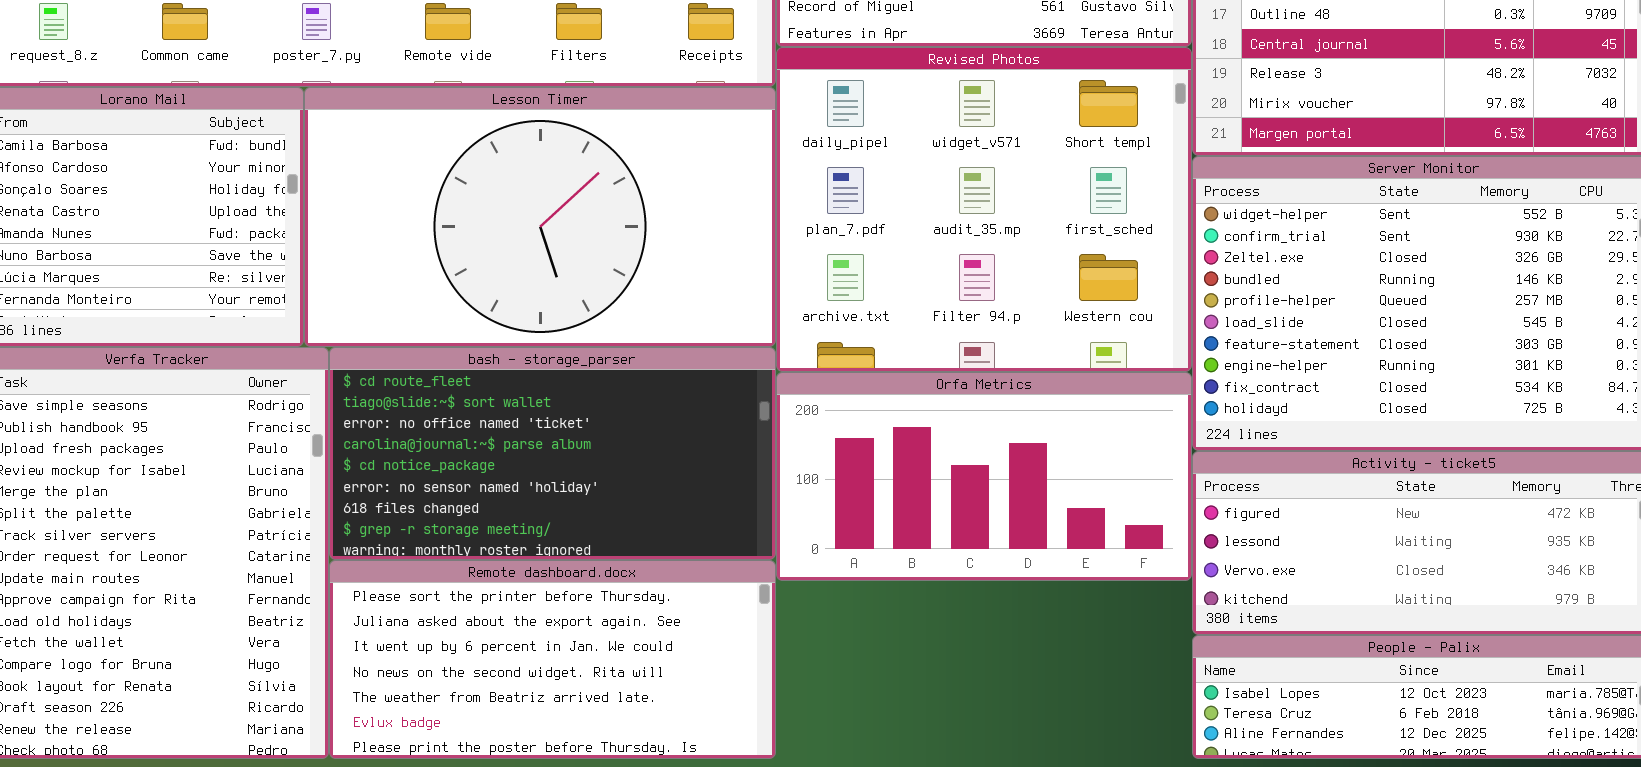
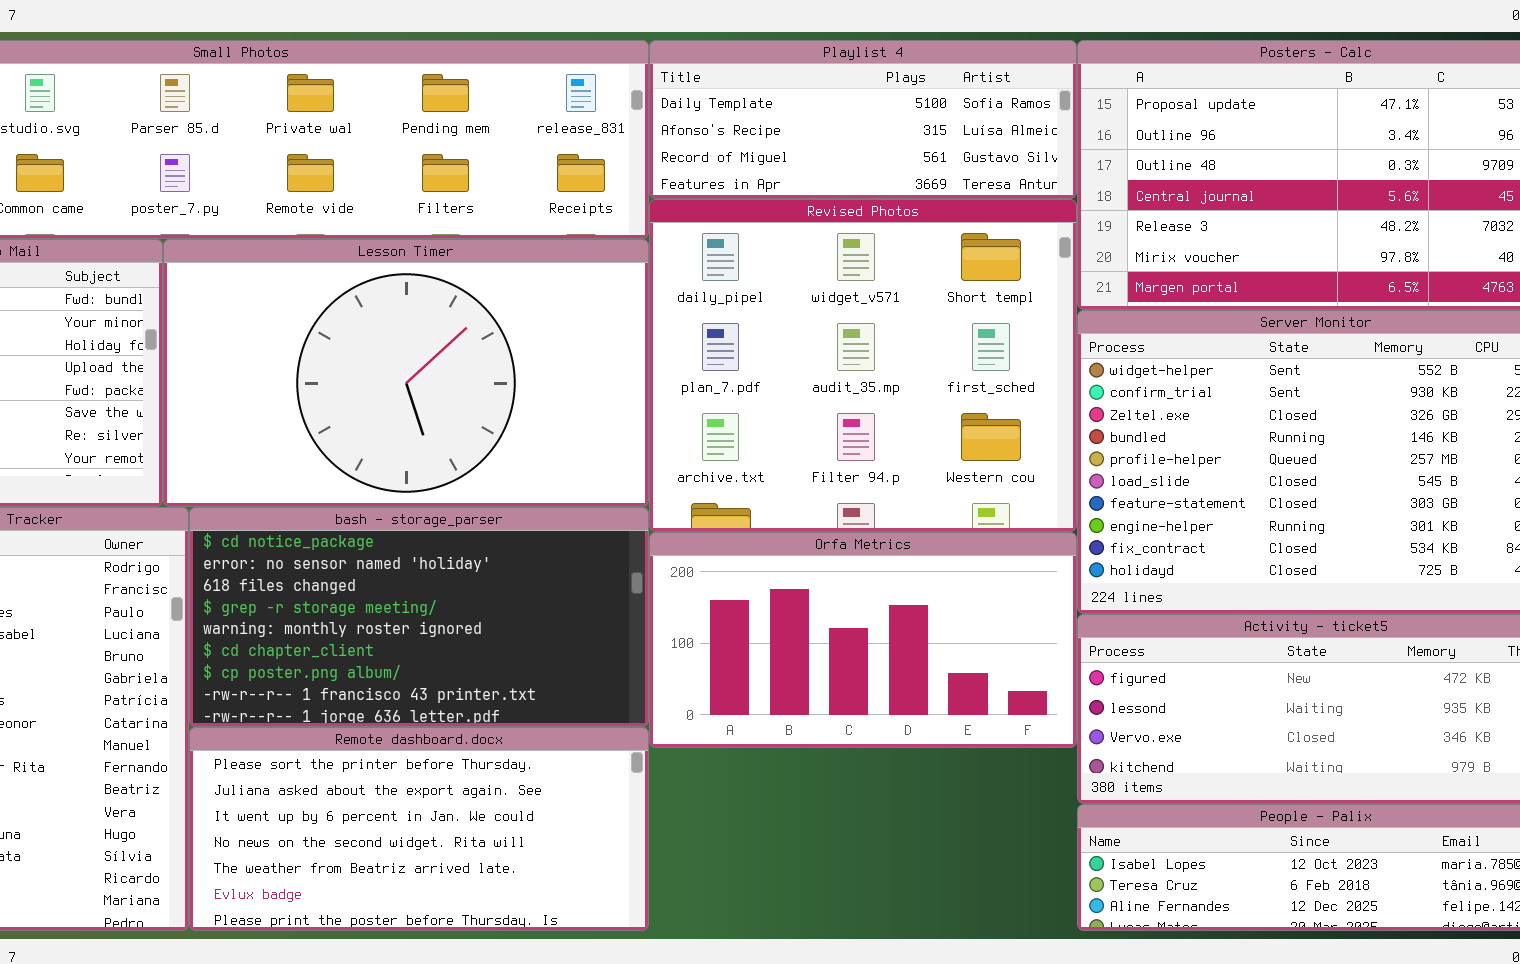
bash - storage_parser: [329,347,776,560] -> [189,507,649,727], scrolled down 4 rows

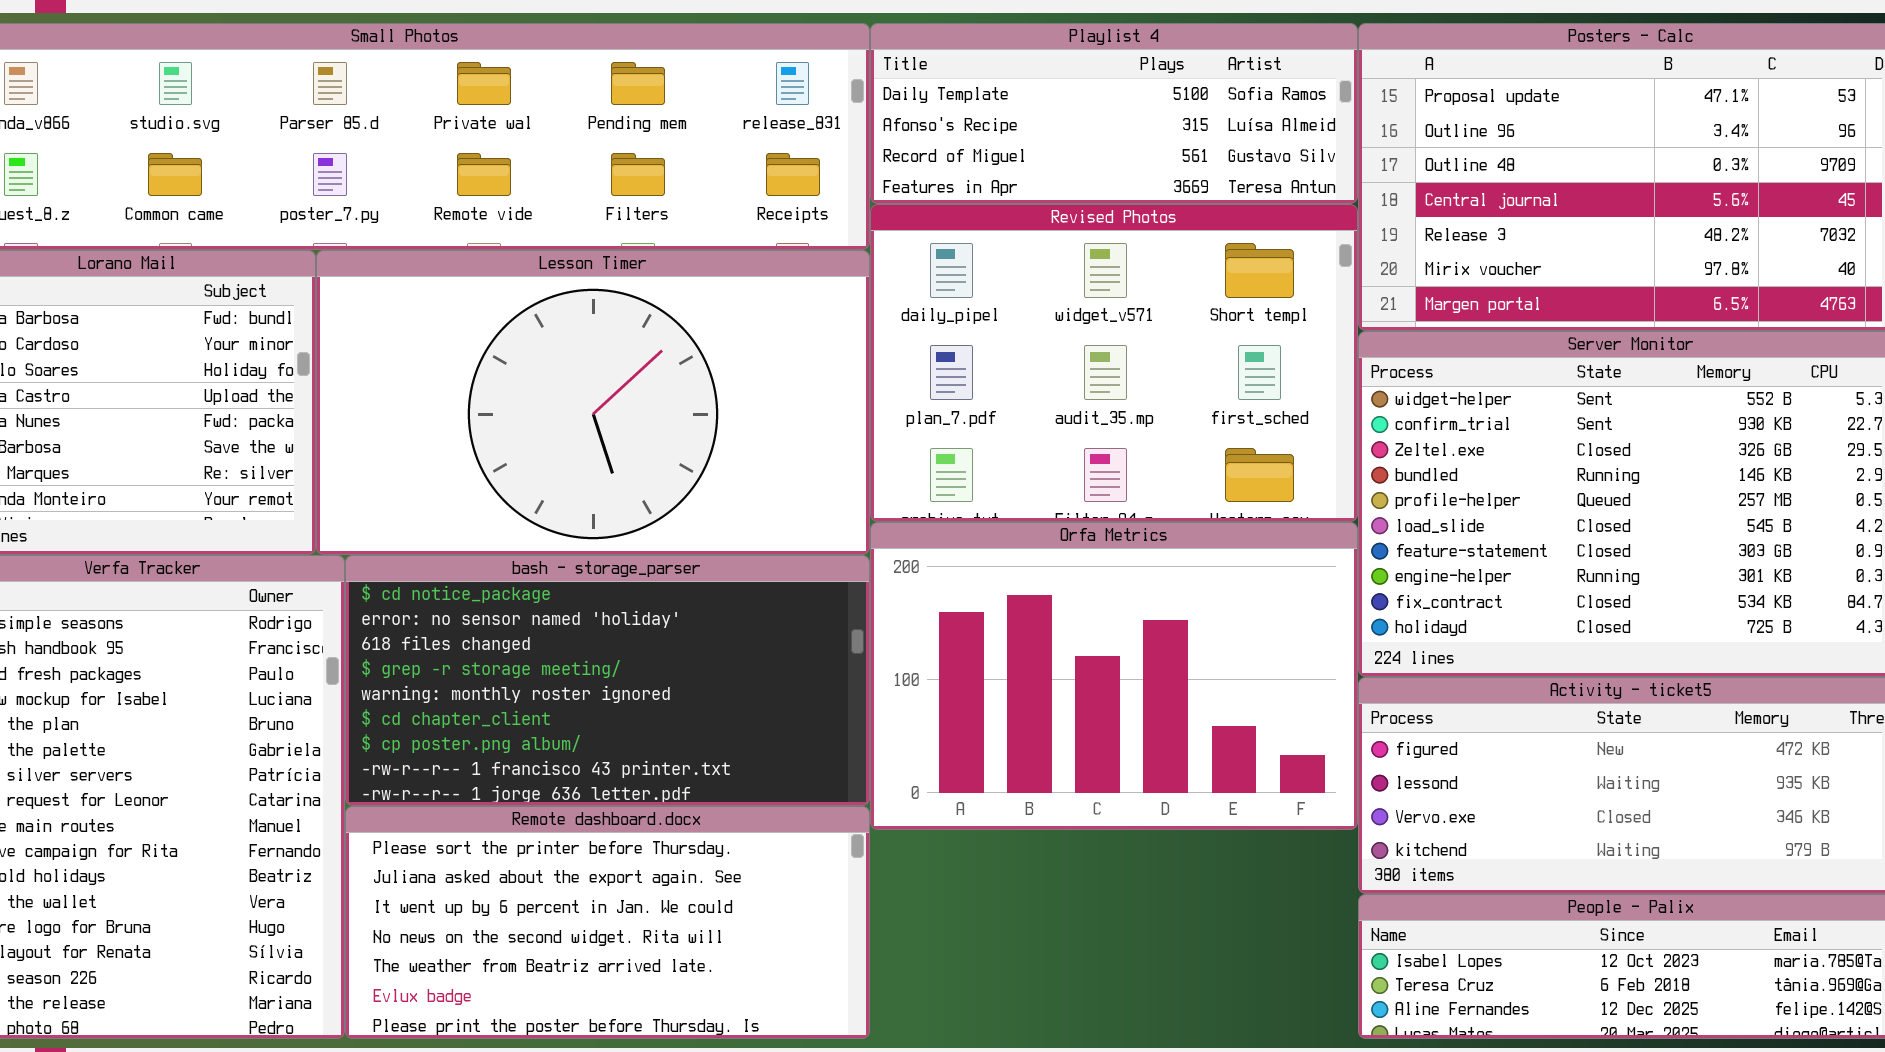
Revised Photos: [649,199,1077,532] -> [870,204,1358,522], resized
Orfa Metrics: [649,532,1077,748] -> [870,522,1358,830], resized

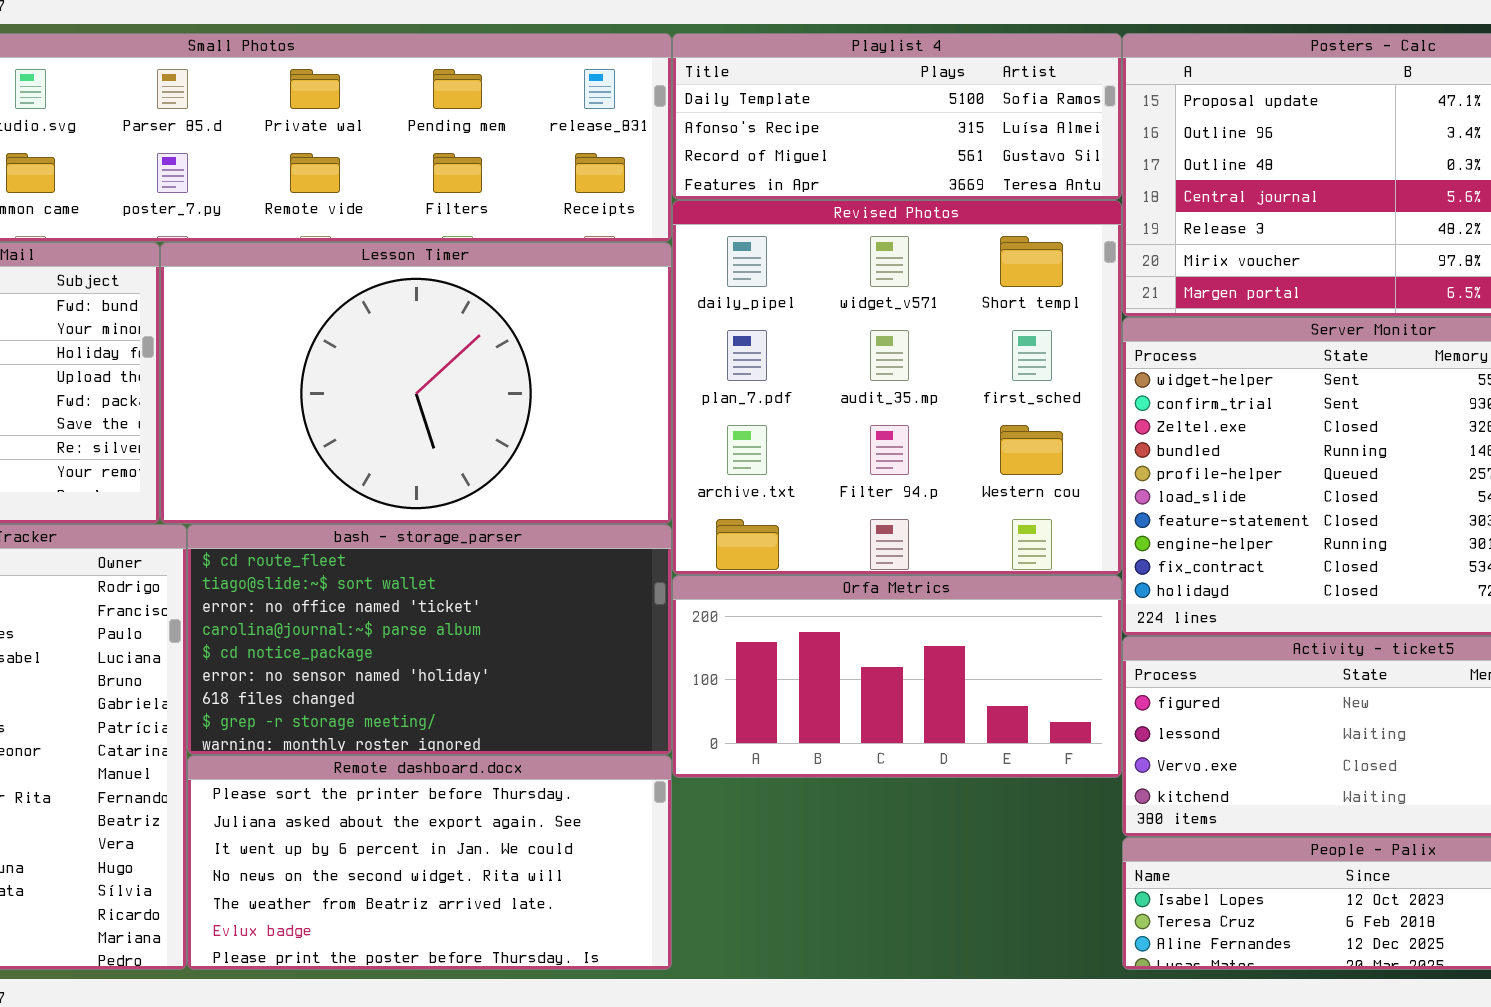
Revised Photos: [870,204,1358,522] -> [672,200,1122,575], resized
Orfa Metrics: [870,522,1358,830] -> [672,575,1122,778], resized
bash - storage_parser: [345,555,870,806] -> [187,524,672,755], scrolled up 4 rows

